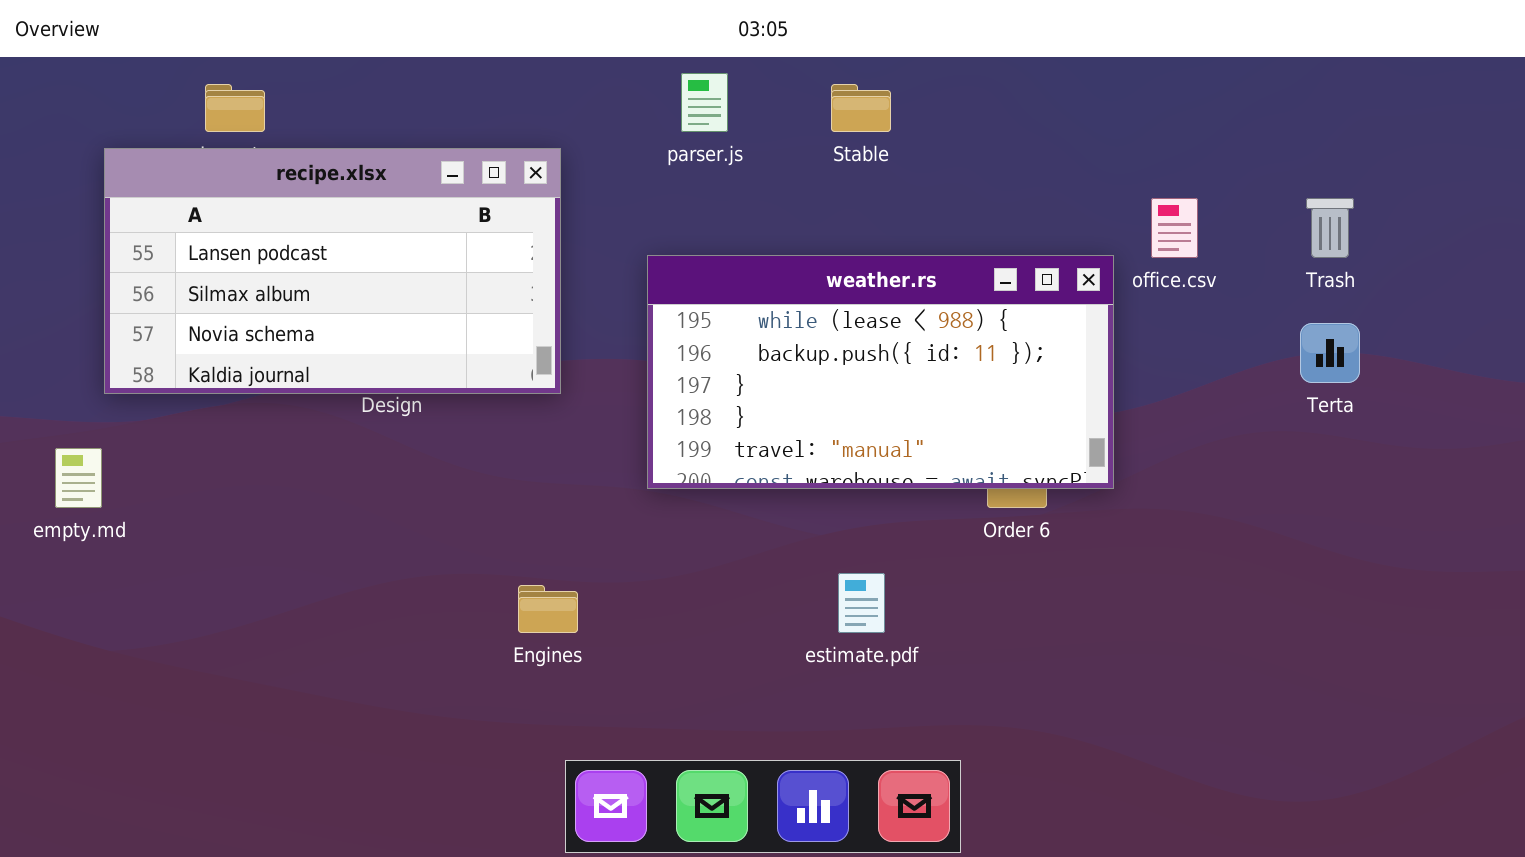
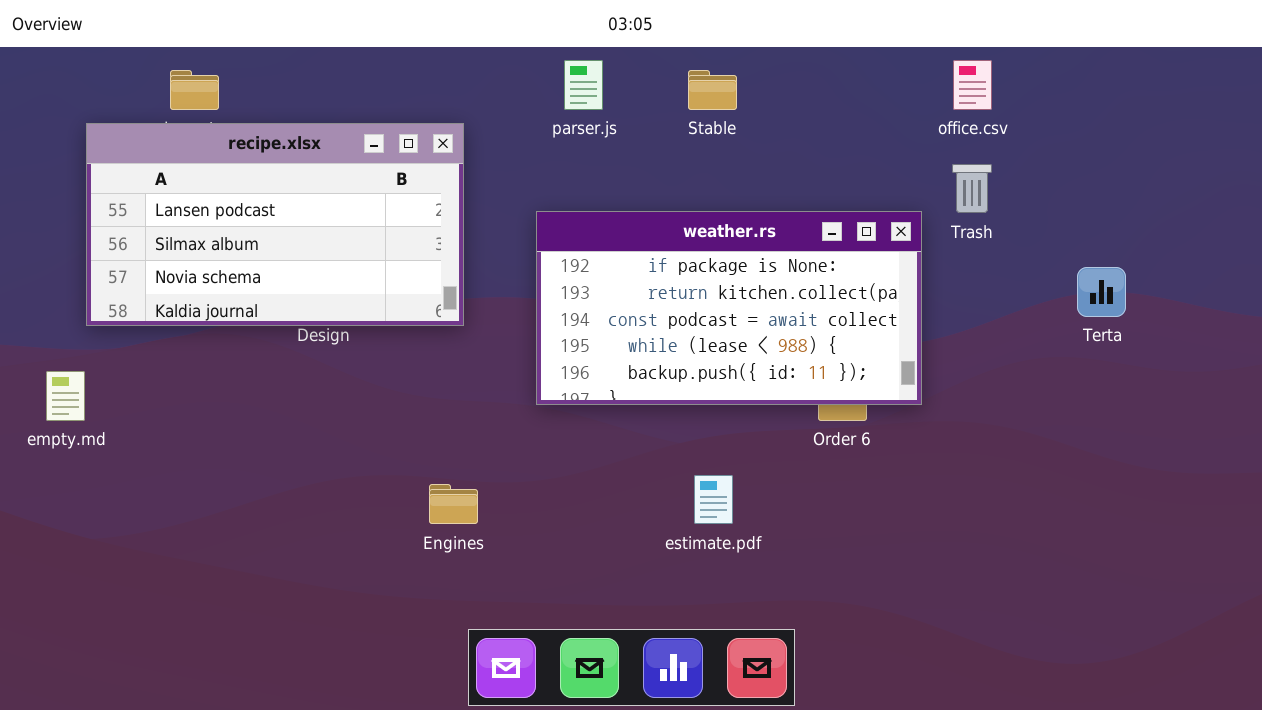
office.csv: [1151,198,1198,258] -> [953,60,992,110], moved
Trash: [1306,198,1354,258] -> [952,164,992,213], moved
weather.rs: [647,255,1114,489] -> [536,211,922,405], scrolled up 3 rows

